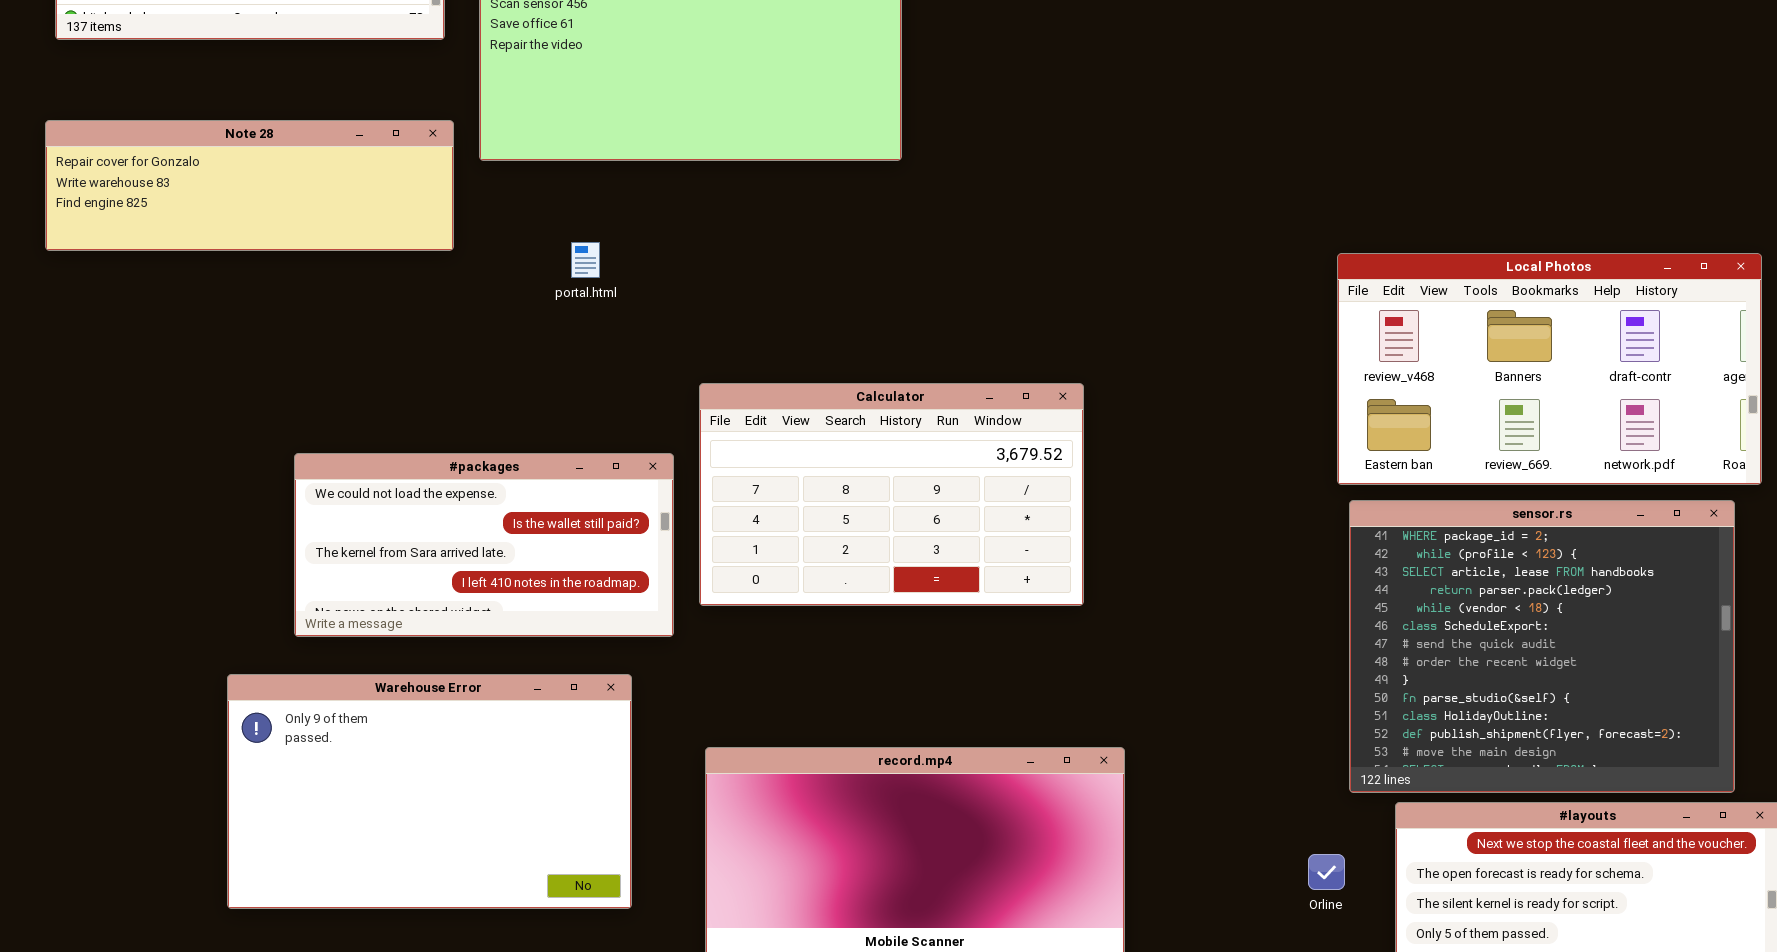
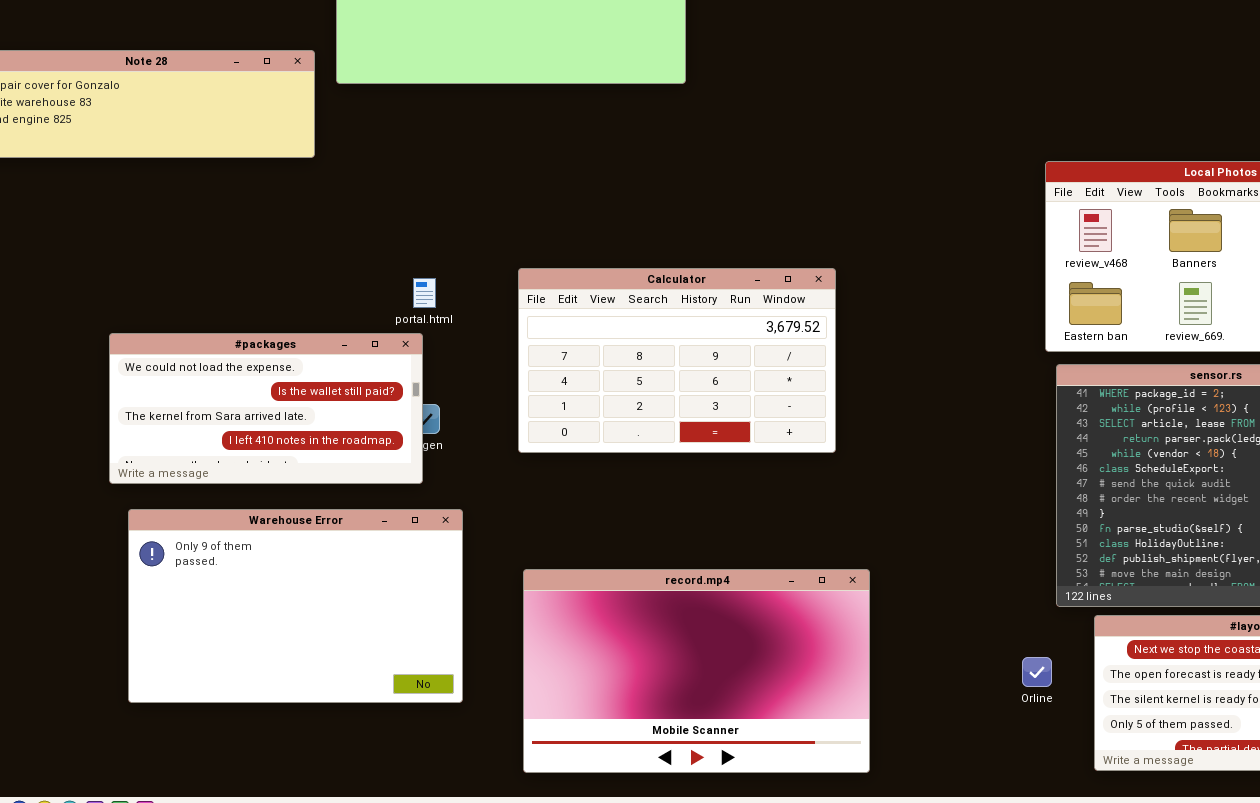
portal.html: [571,242,600,278] -> [413,278,436,308], moved
#packages: [294,453,674,637] -> [109,333,423,484], moved

